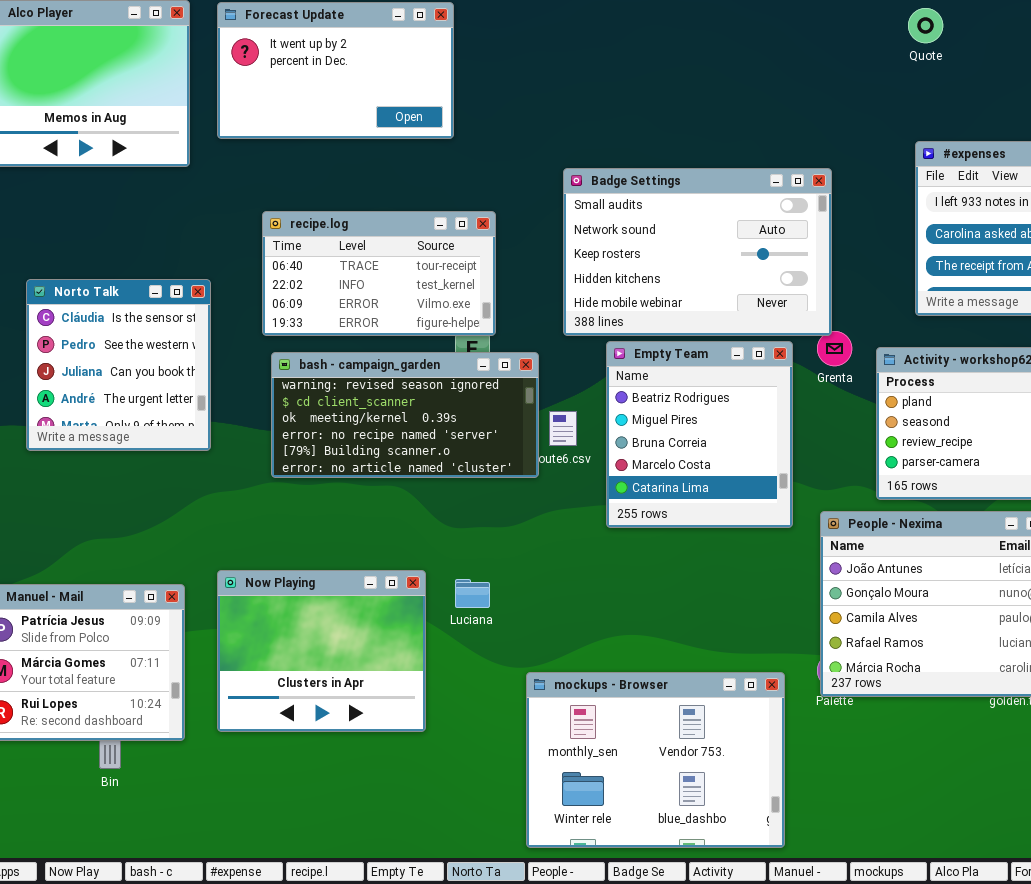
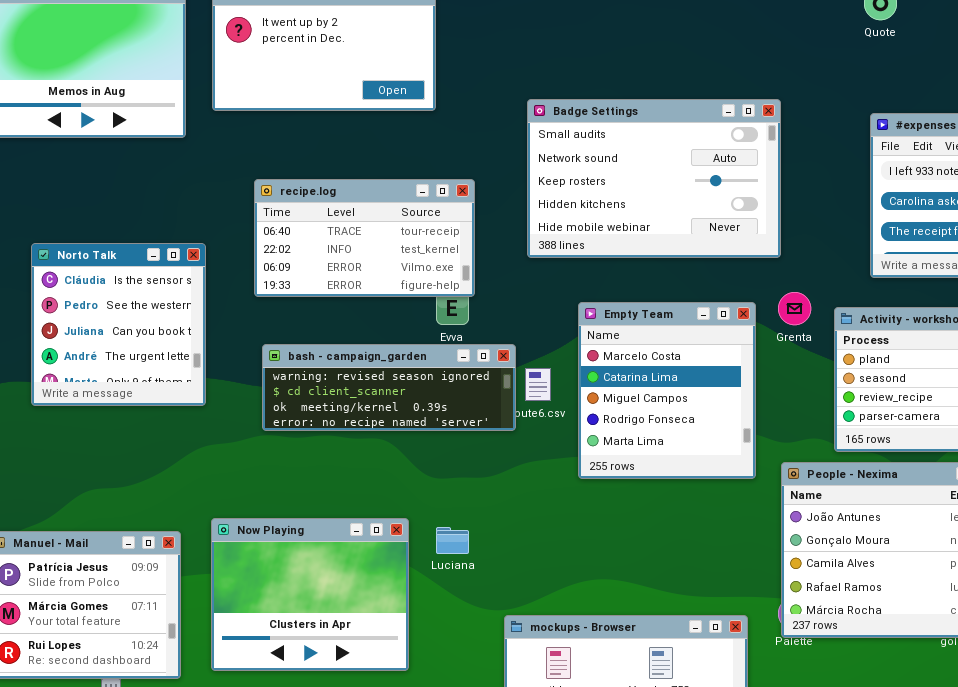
Badge Settings: [563,168,832,336] -> [527,99,781,258], moved
Empty Team: [606,341,793,528] -> [578,302,756,479], scrolled down 3 rows
bash - campaign_garden: [271,352,539,478] -> [262,344,516,431], resized

